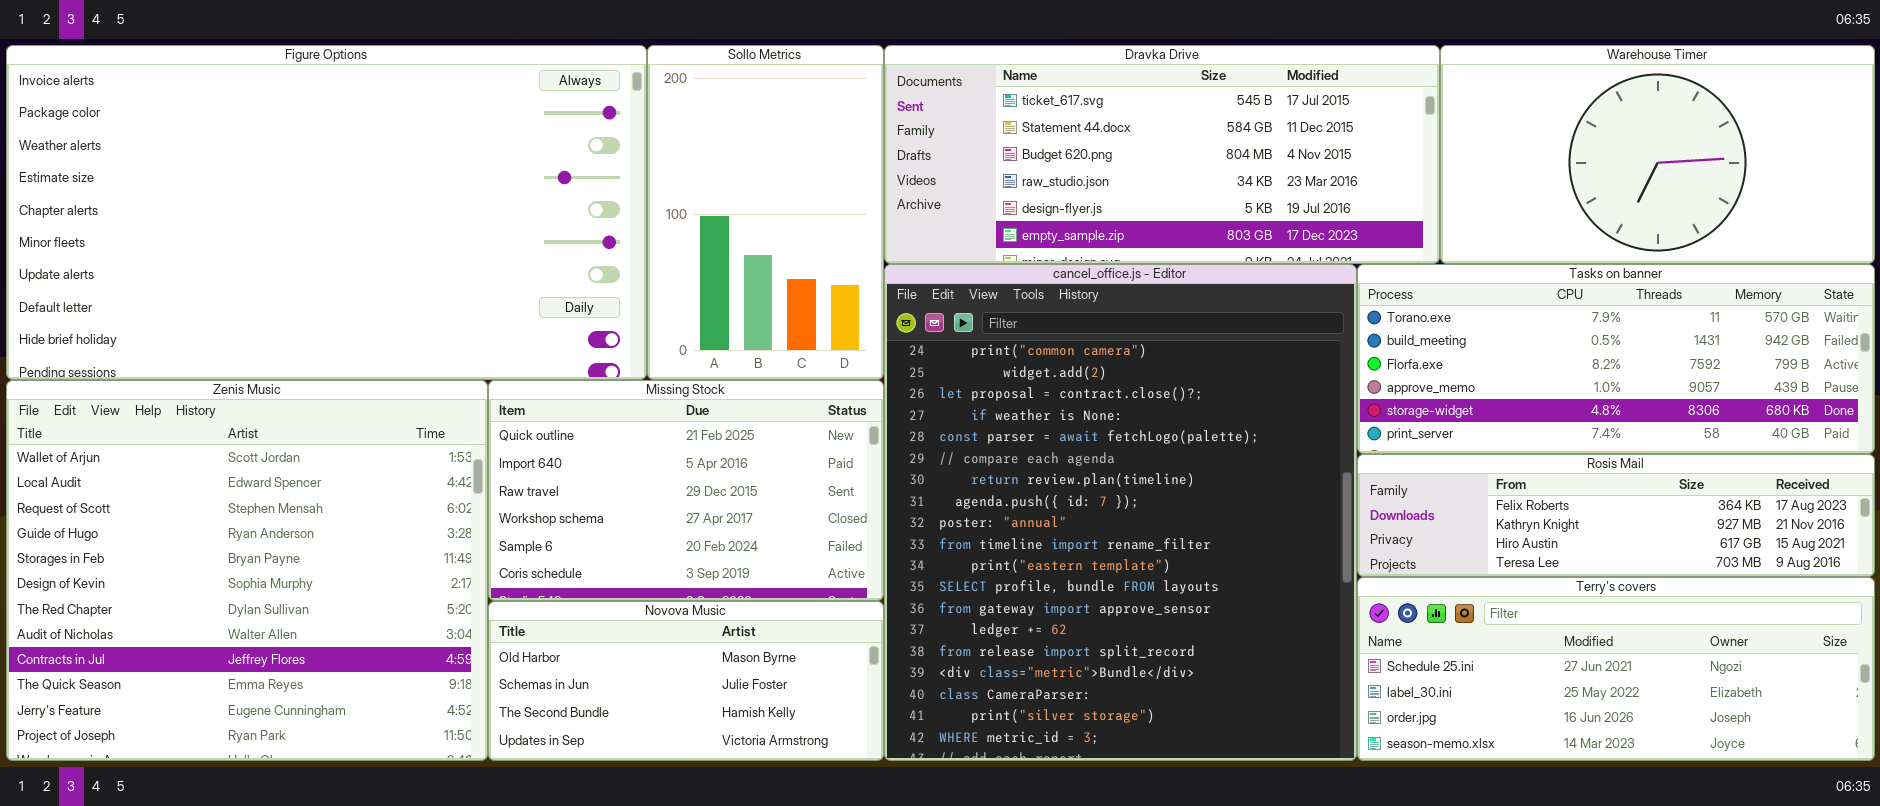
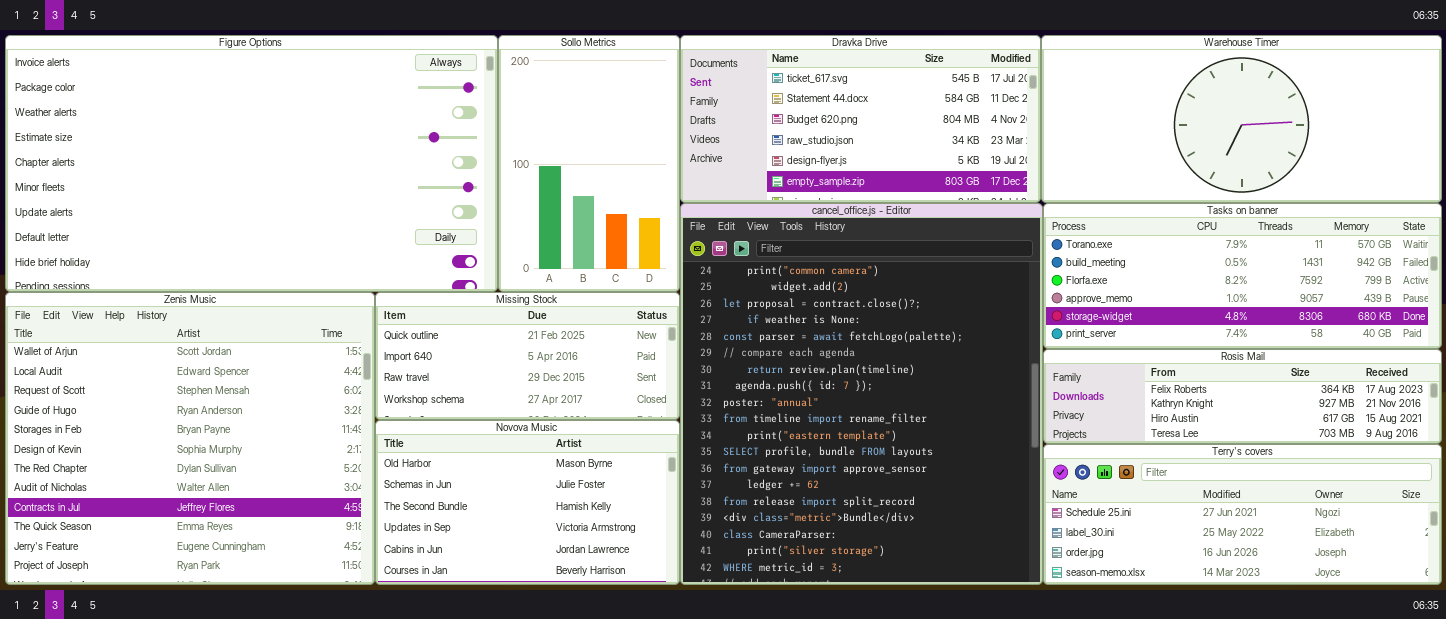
Dravka Drive: [884,45,1440,264] -> [680,35,1041,203], resized
Warehouse Timer: [1440,45,1875,264] -> [1041,35,1442,203], resized
Missing Stock: [488,380,884,601] -> [375,292,680,420], resized
Novova Music: [488,601,884,761] -> [375,420,680,585], resized

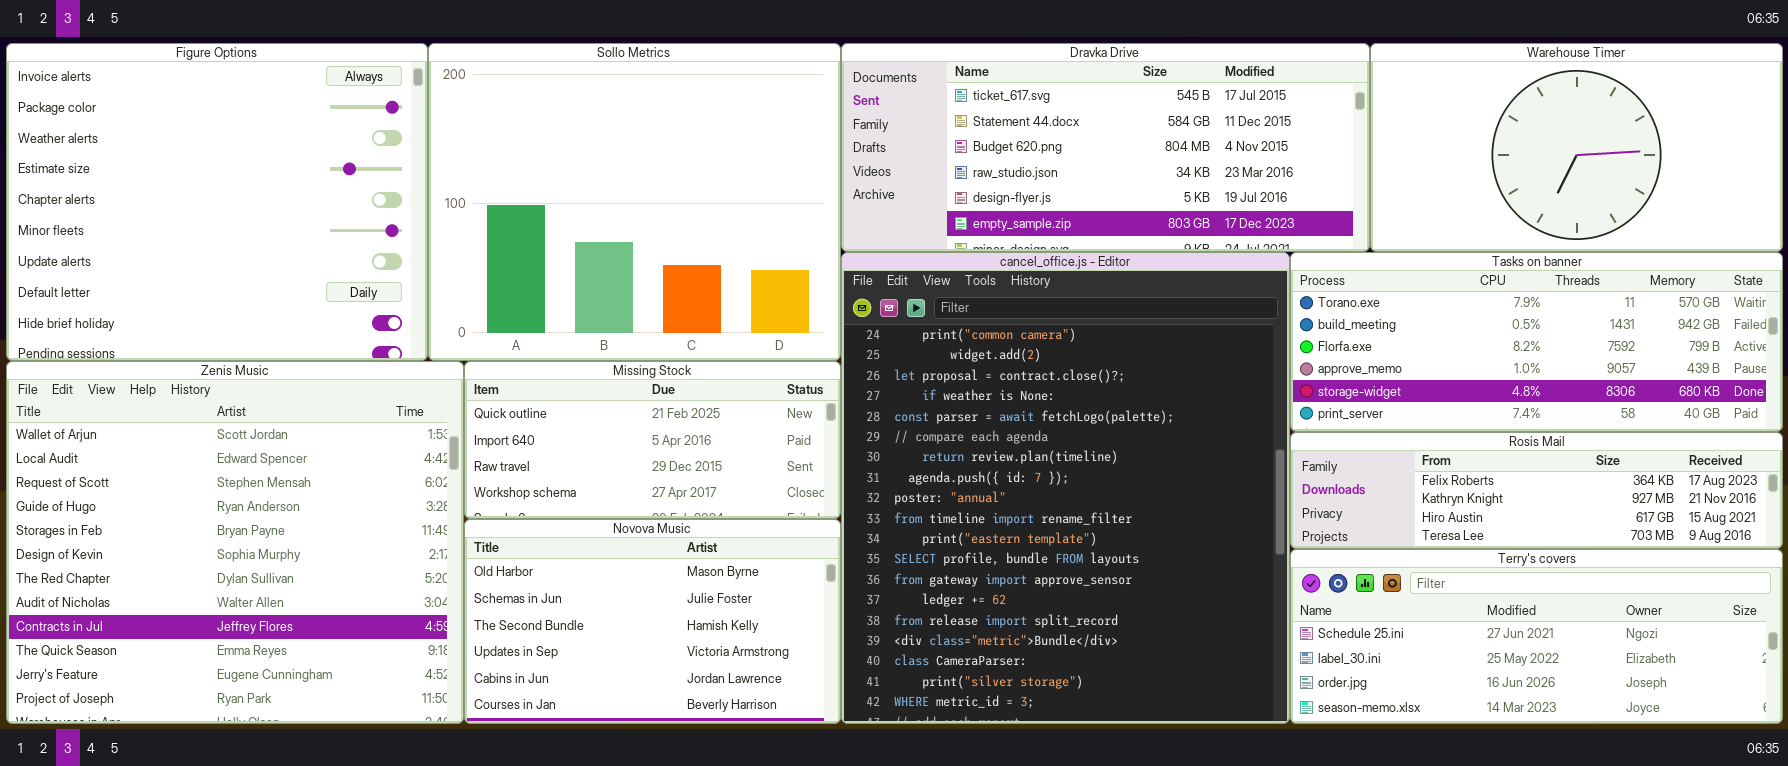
Figure Options: [5,35,498,292] -> [6,43,428,361], resized
Sollo Metrics: [498,35,680,292] -> [428,43,841,361], resized
Dravka Drive: [680,35,1041,203] -> [841,43,1370,252], resized
Warehouse Timer: [1041,35,1442,203] -> [1370,43,1783,252], resized

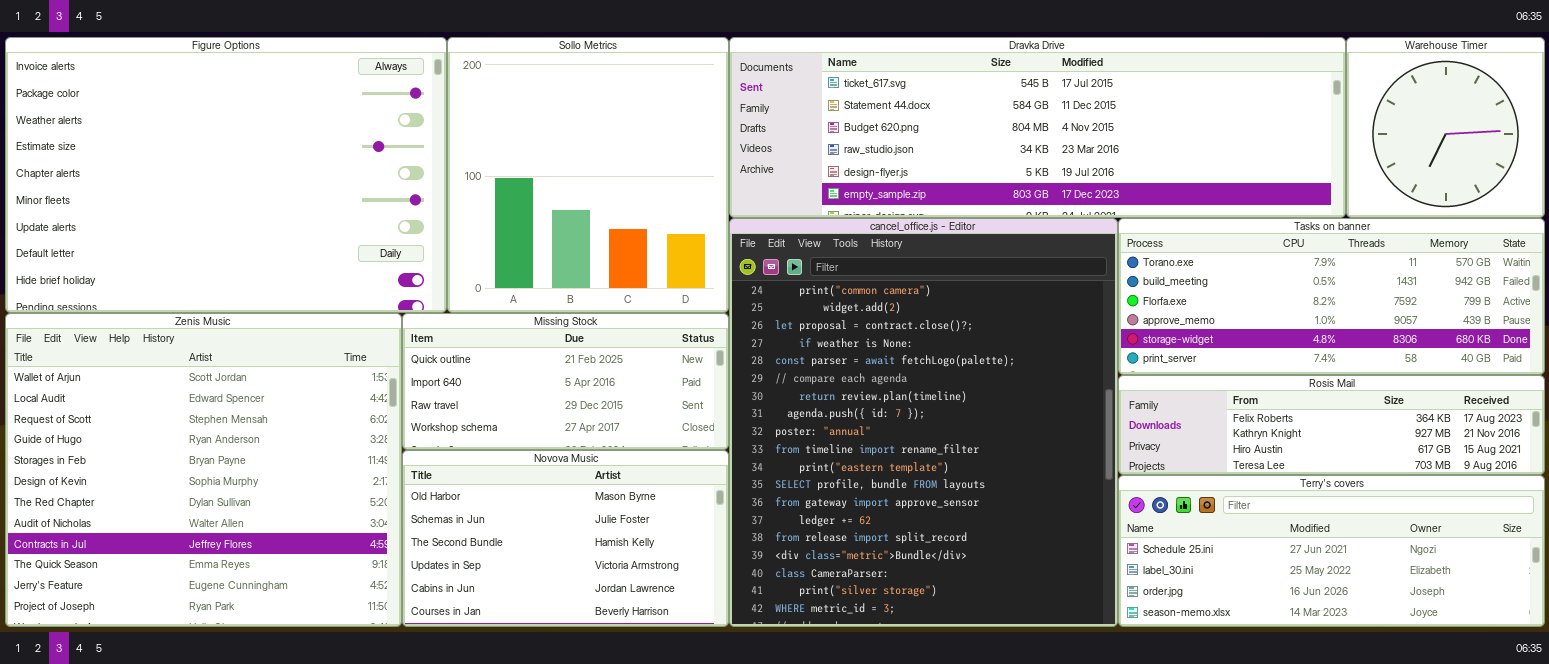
Figure Options: [6,43,428,361] -> [5,37,447,313], resized
Sollo Metrics: [428,43,841,361] -> [447,37,729,313], resized
Dravka Drive: [841,43,1370,252] -> [729,37,1346,218], resized
Warehouse Timer: [1370,43,1783,252] -> [1346,37,1545,218], resized

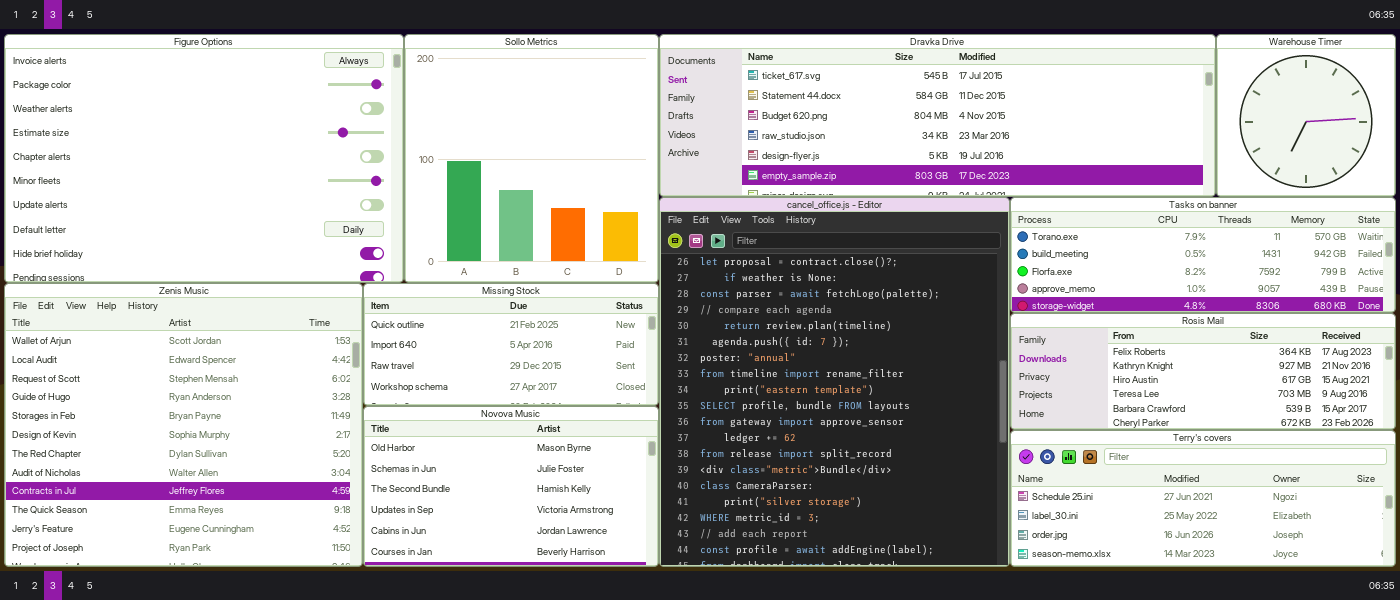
cancel_office.js - Editor: [729,218,1118,627] -> [659,197,1010,567], scrolled down 2 rows
Tasks on banner: [1118,218,1545,375] -> [1010,197,1396,313], resized
Rosis Mail: [1118,375,1545,475] -> [1010,313,1396,430], resized

